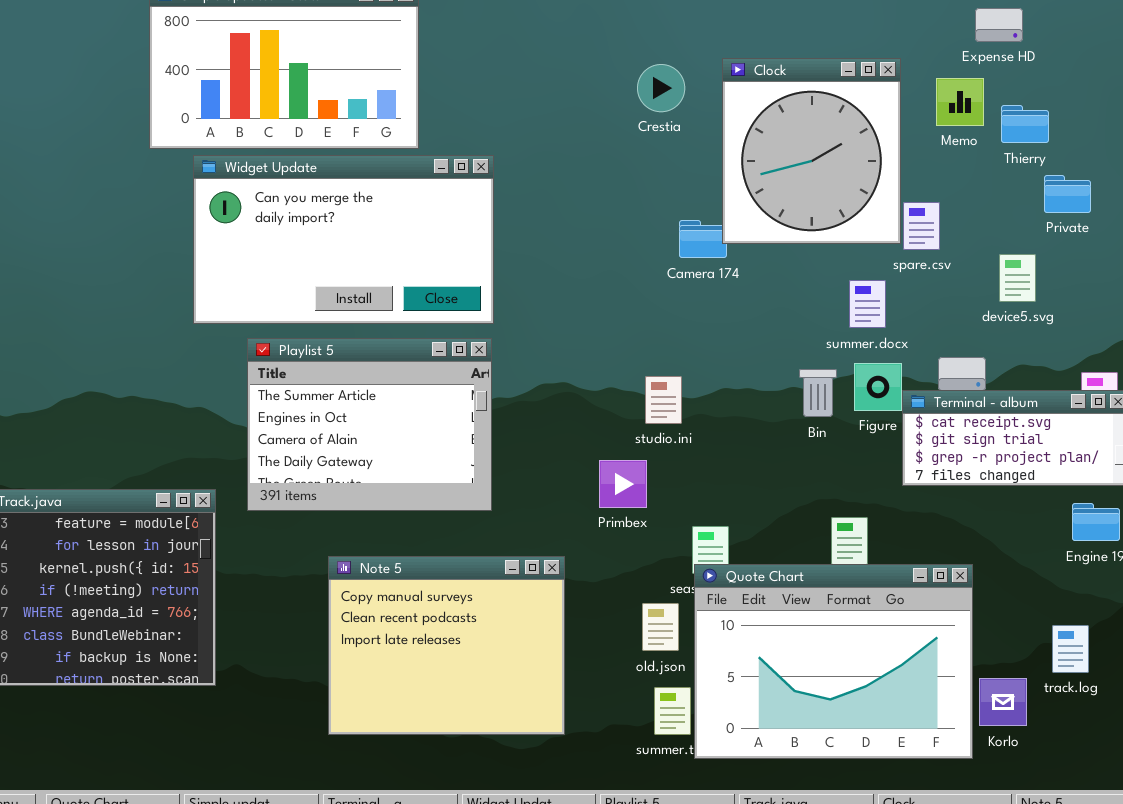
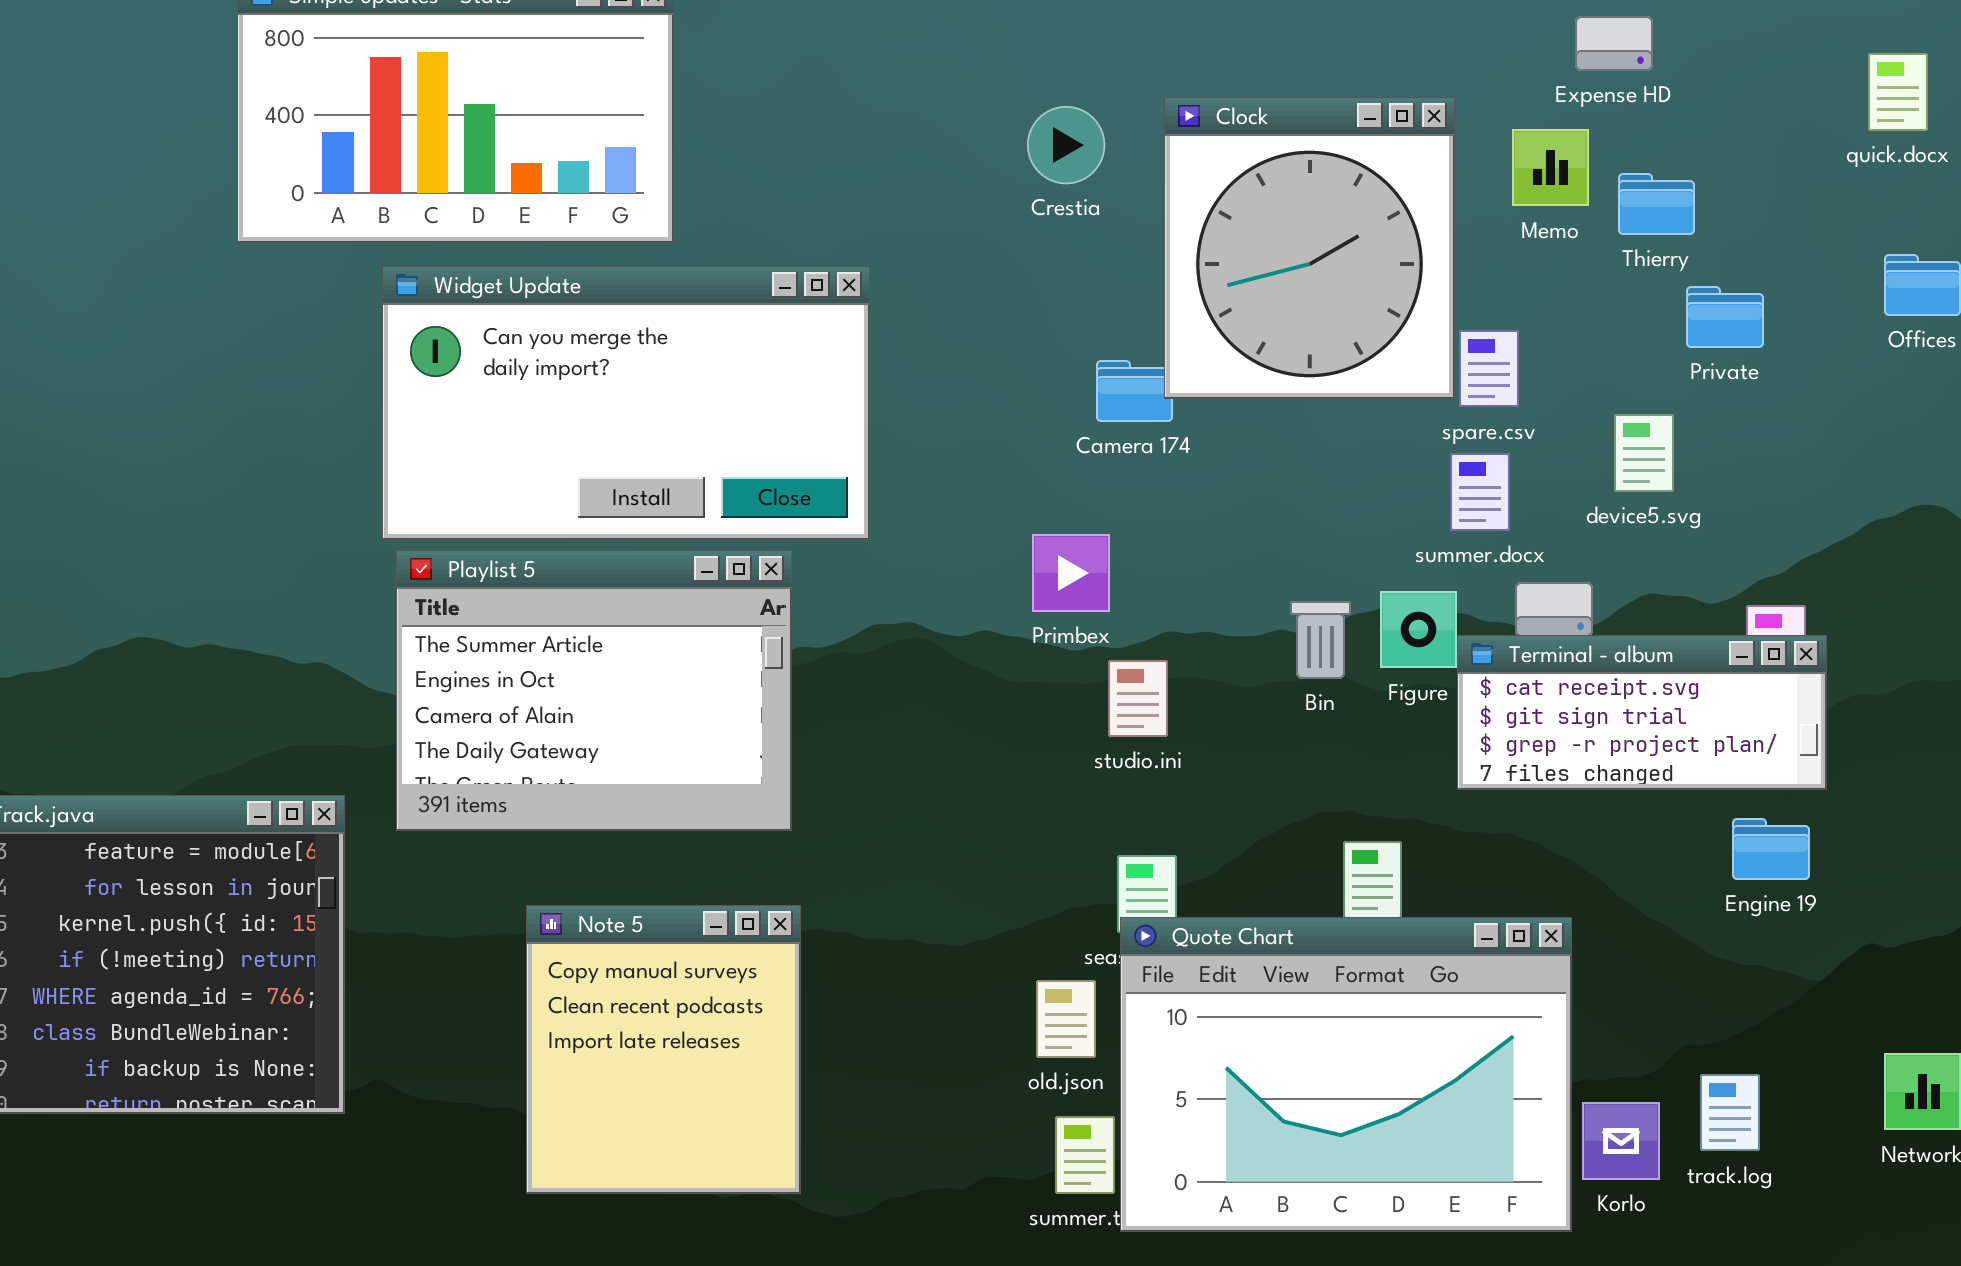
Widget Update: [193,155,494,324] -> [382,266,870,540], moved
summer.docx: [849,280,886,328] -> [1450,453,1510,531], moved
studio.ini: [645,376,682,424] -> [1108,660,1168,737], moved
Primbex: [599,460,647,508] -> [1032,534,1110,612], moved
Note 5: [328,556,565,735] -> [526,905,801,1194], resized
track.log: [1052,625,1089,673] -> [1700,1074,1760,1151], moved

